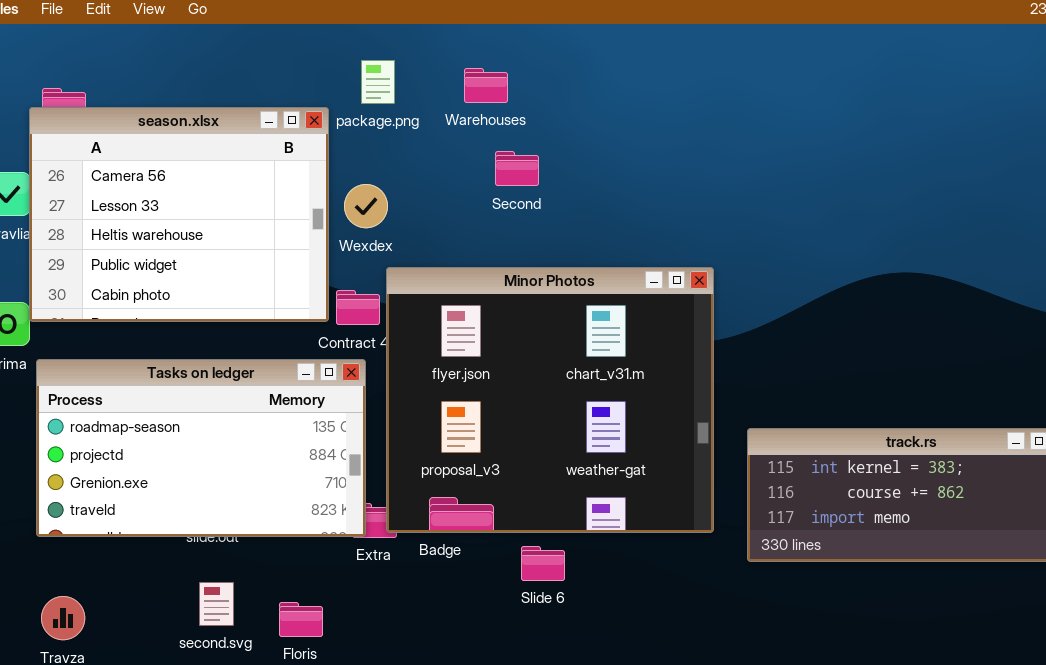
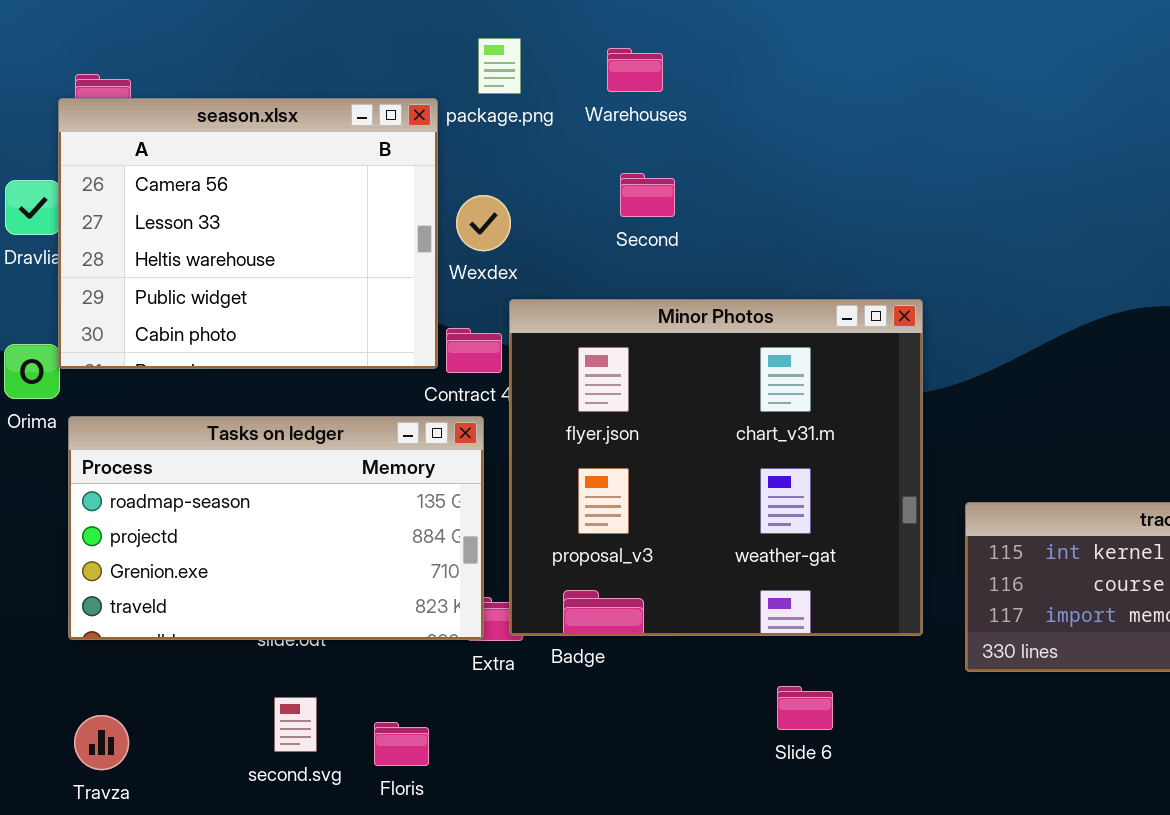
Second: [495,151,539,186] -> [620,173,675,217], moved
Slide 6: [521,546,565,581] -> [777,686,833,730], moved

